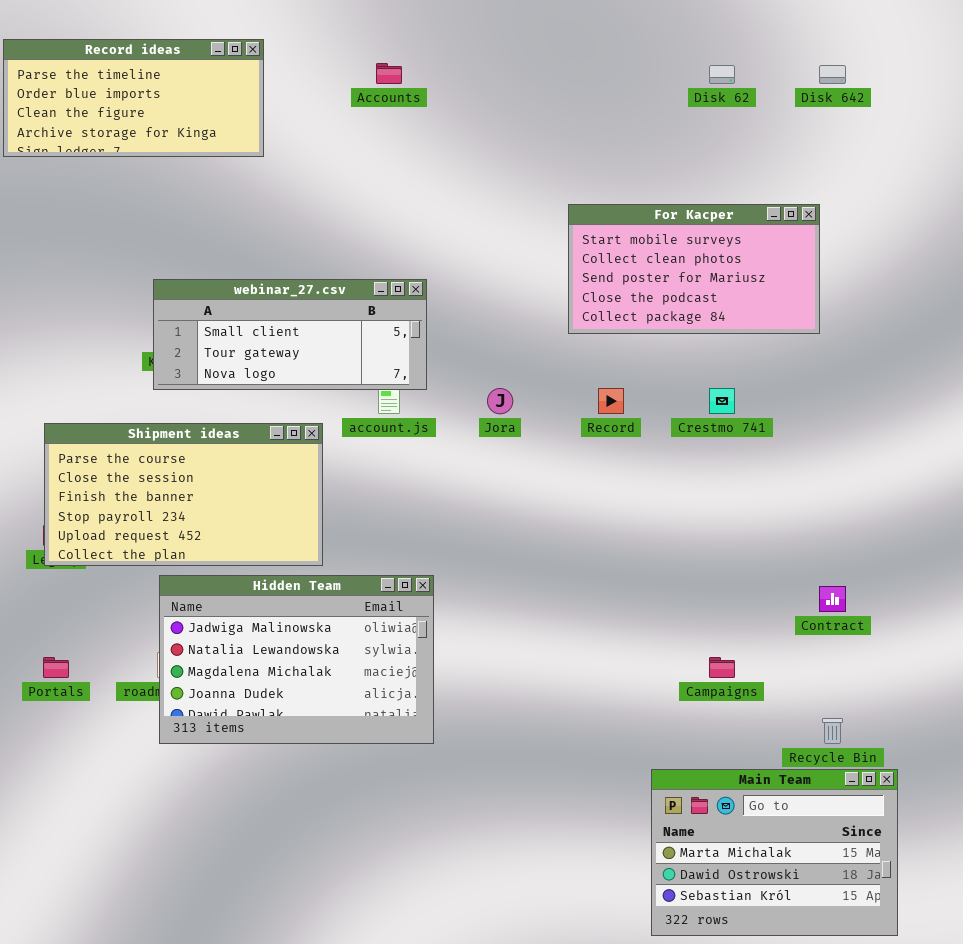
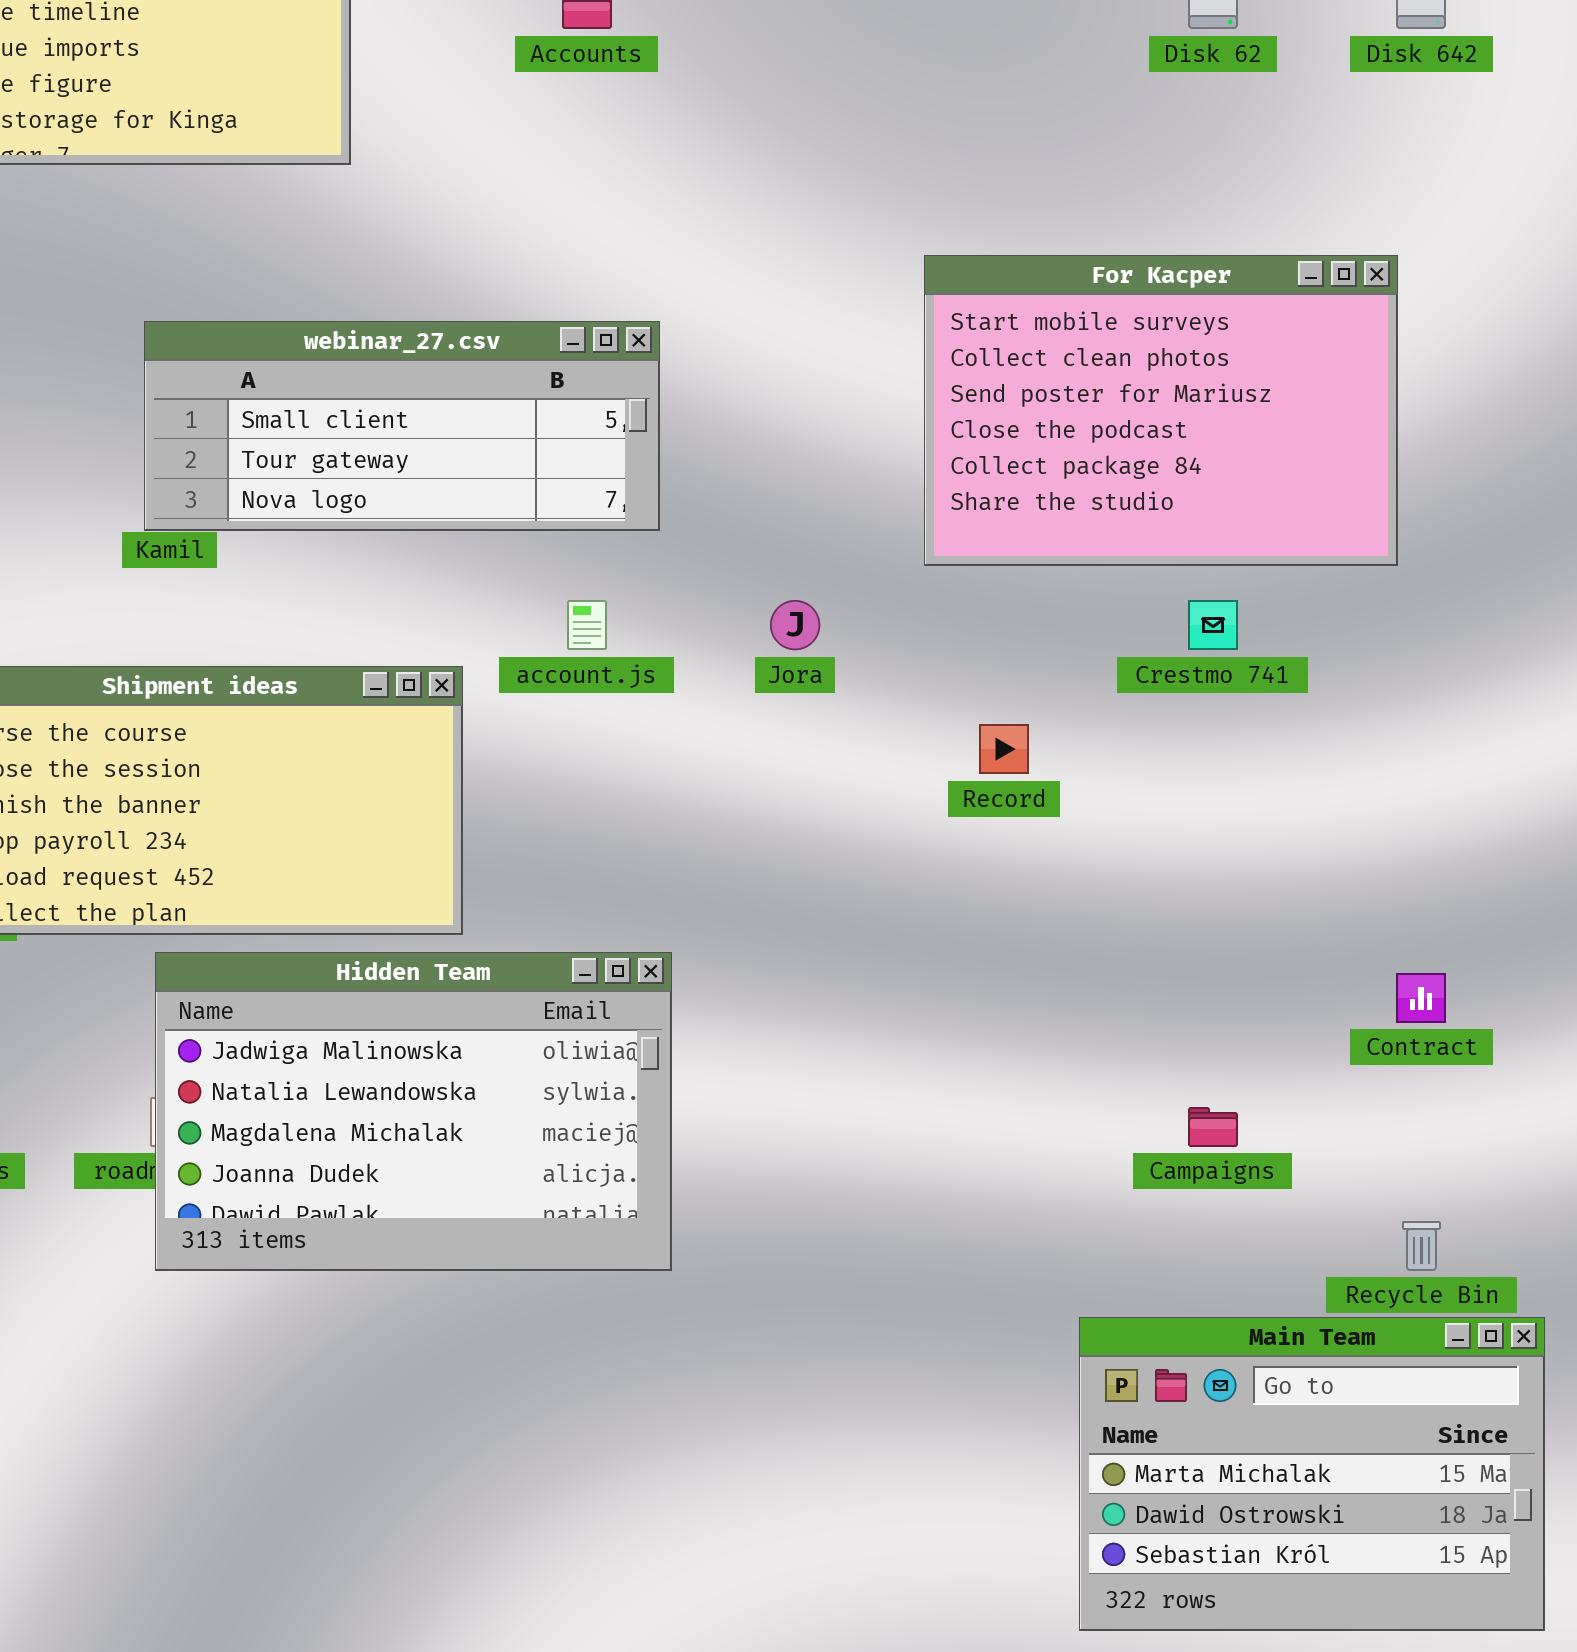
For Kacper: [568,204,820,334] -> [924,255,1398,566], resized
webinar_27.csv: [153,279,427,390] -> [144,321,660,531], moved
Record: [598,388,624,414] -> [979,724,1029,774], moved

